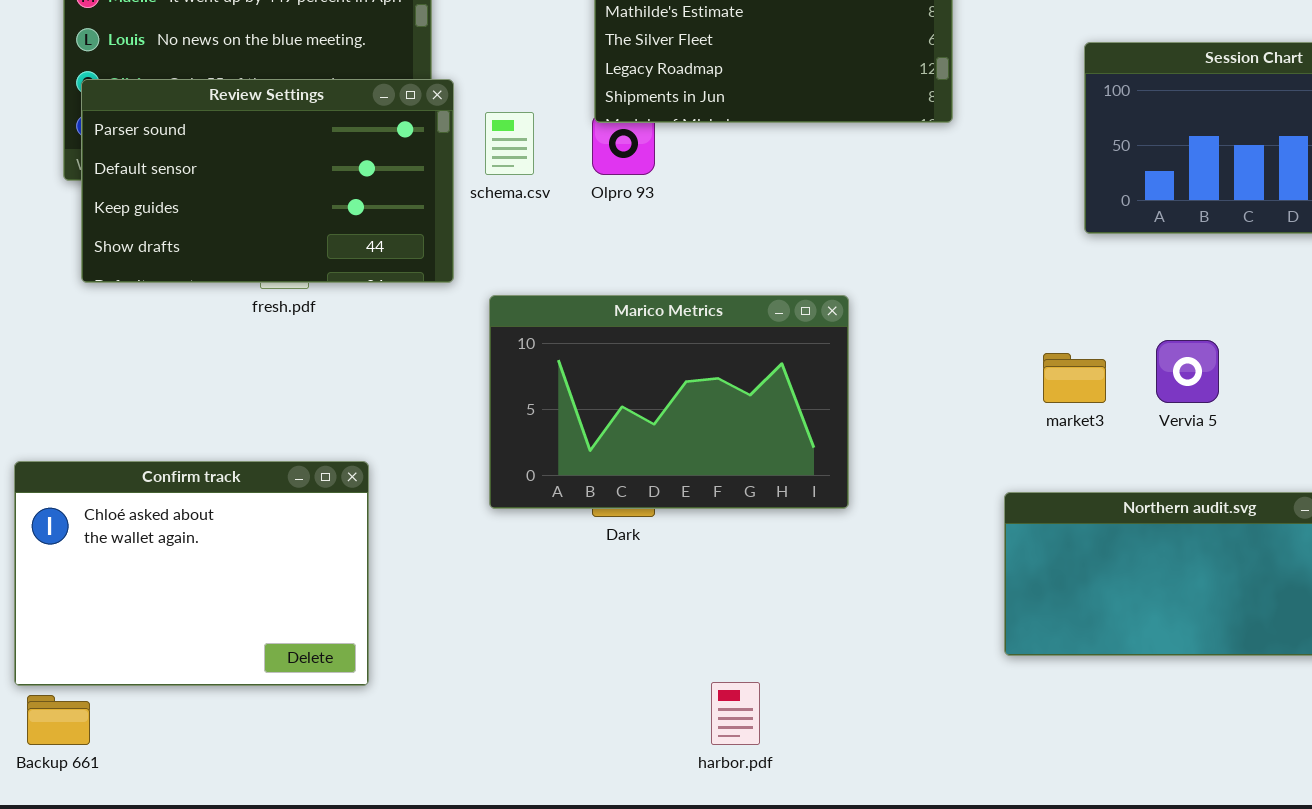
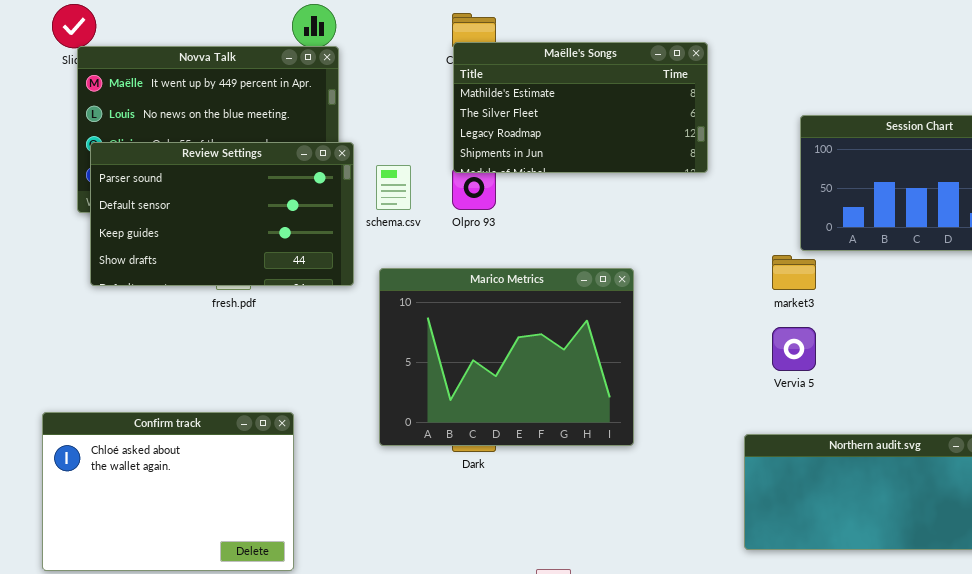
Marico Metrics: [489,295,849,509] -> [379,268,634,446], resized
Vervia 5: [1156,340,1219,403] -> [772,327,816,371], moved
market3: [1043,353,1106,403] -> [772,255,816,290], moved

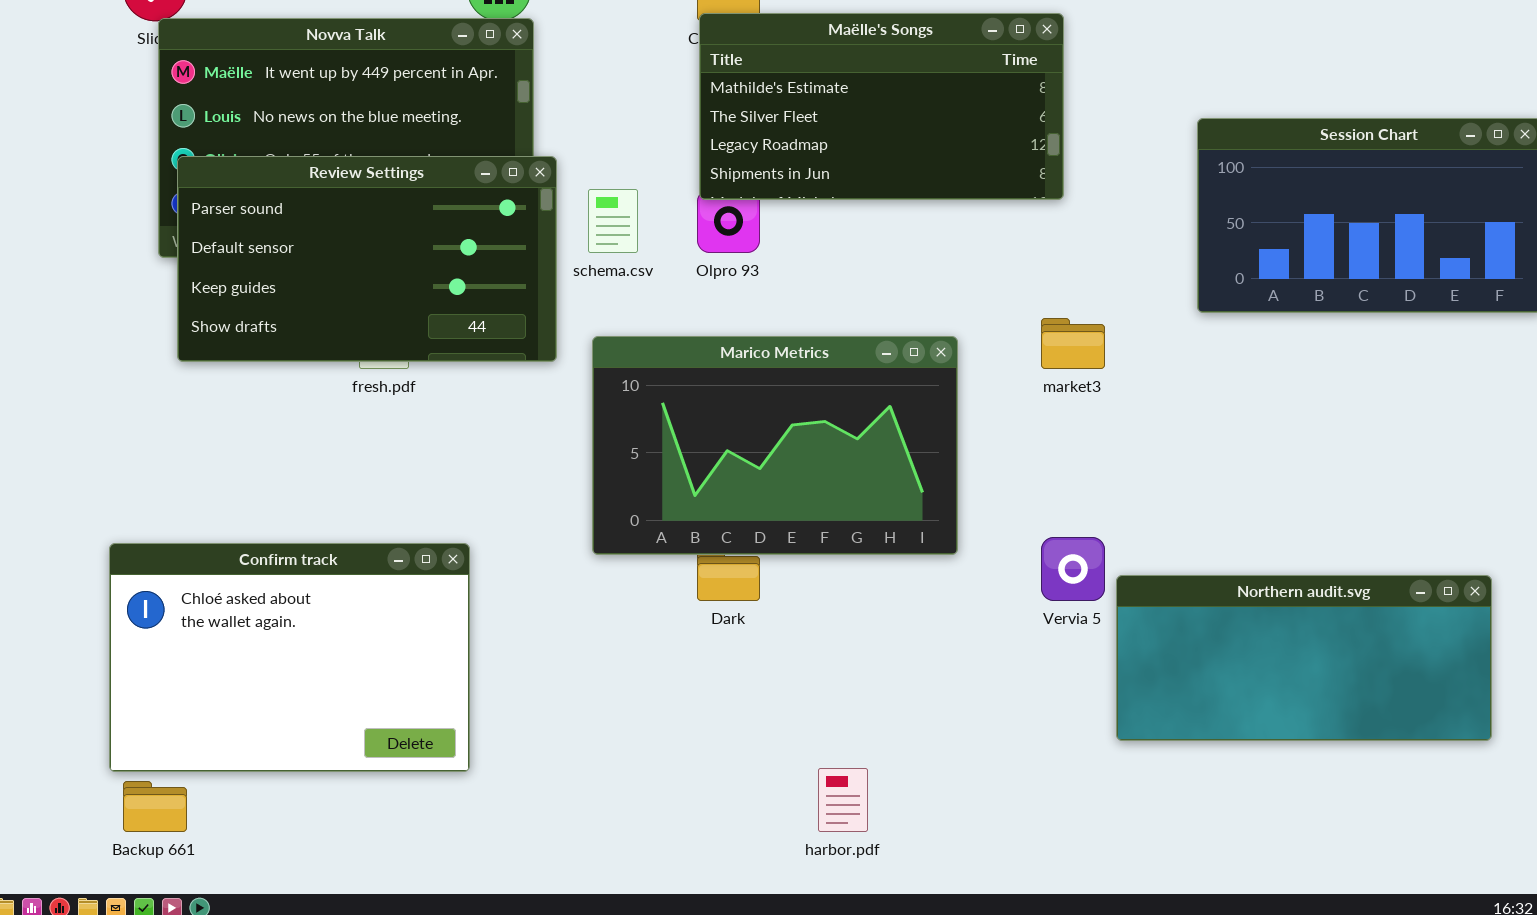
market3: [772,255,816,290] -> [1041,318,1105,369], moved
Marico Metrics: [379,268,634,446] -> [592,336,958,555], resized
Vervia 5: [772,327,816,371] -> [1041,537,1105,601], moved

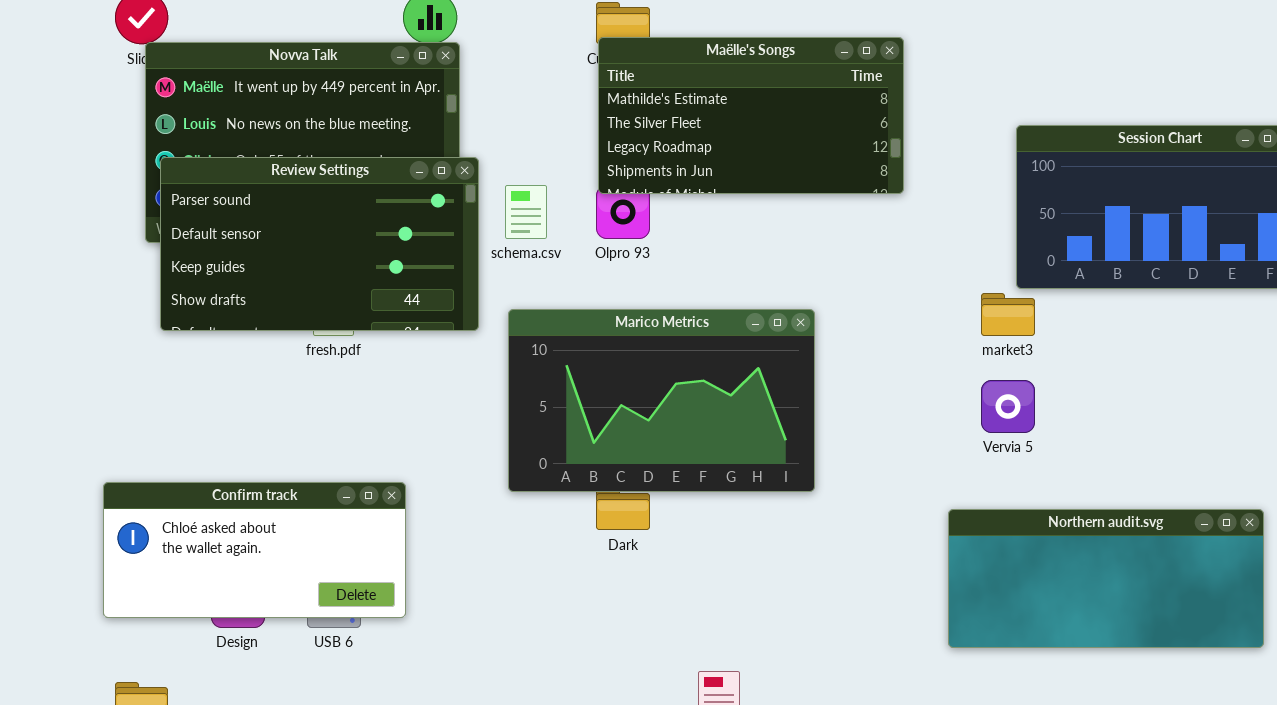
market3: [1041,318,1105,369] -> [981,293,1035,336], moved
Vervia 5: [1041,537,1105,601] -> [981,380,1035,433], moved
Confirm track: [109,543,470,772] -> [103,482,406,618], resized

